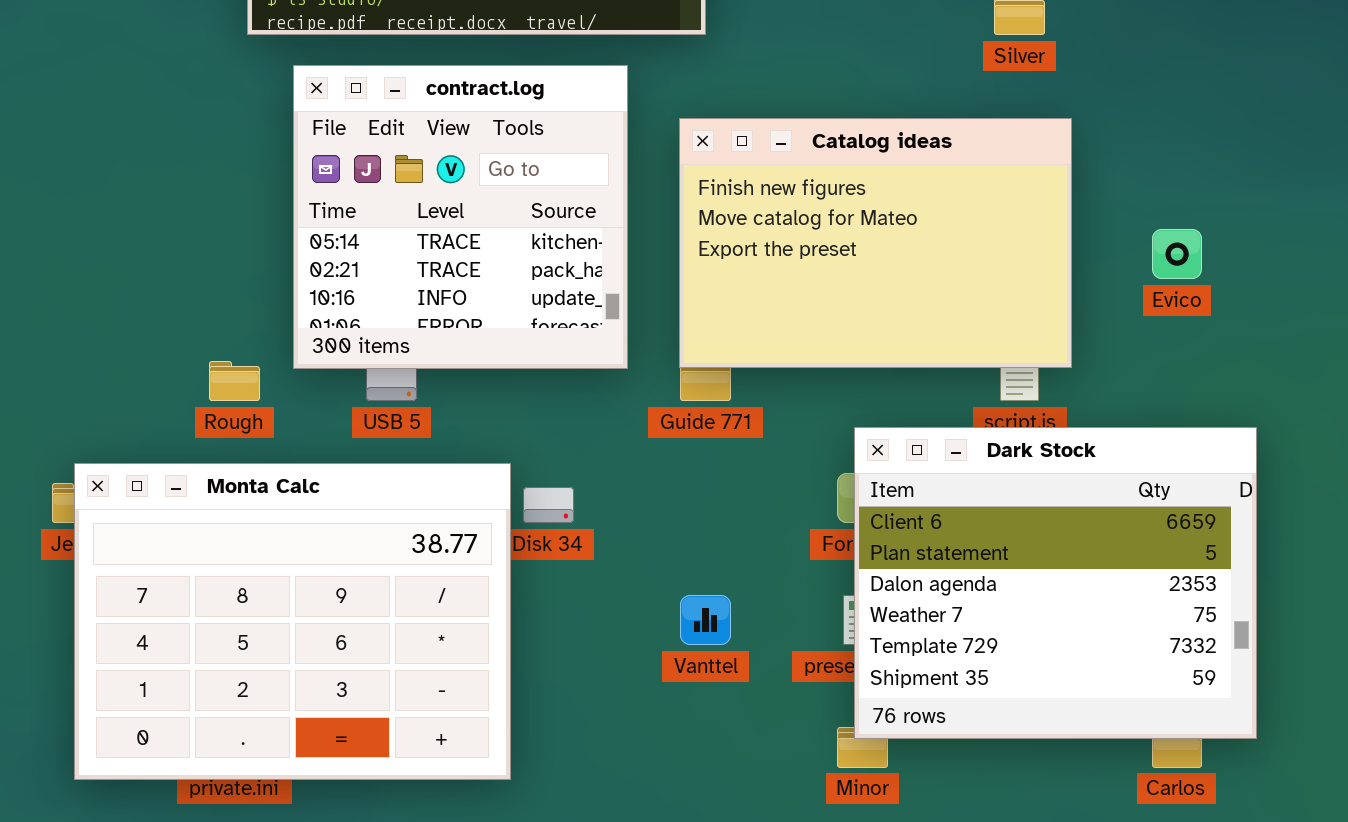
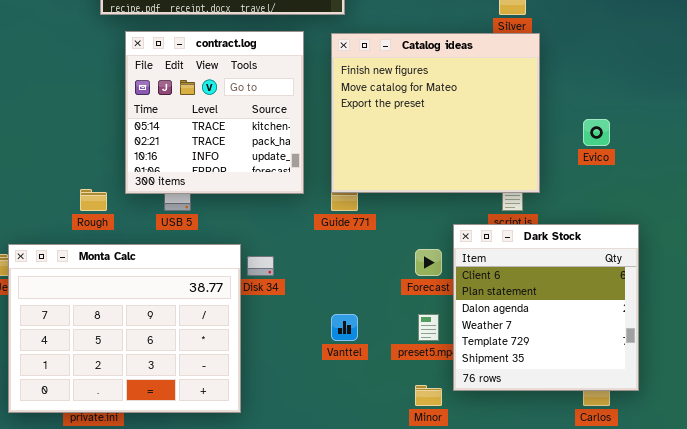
Catalog ideas: [679,118,1072,368] -> [331,33,540,193], resized
Dark Stock: [854,427,1257,739] -> [453,224,639,391], resized

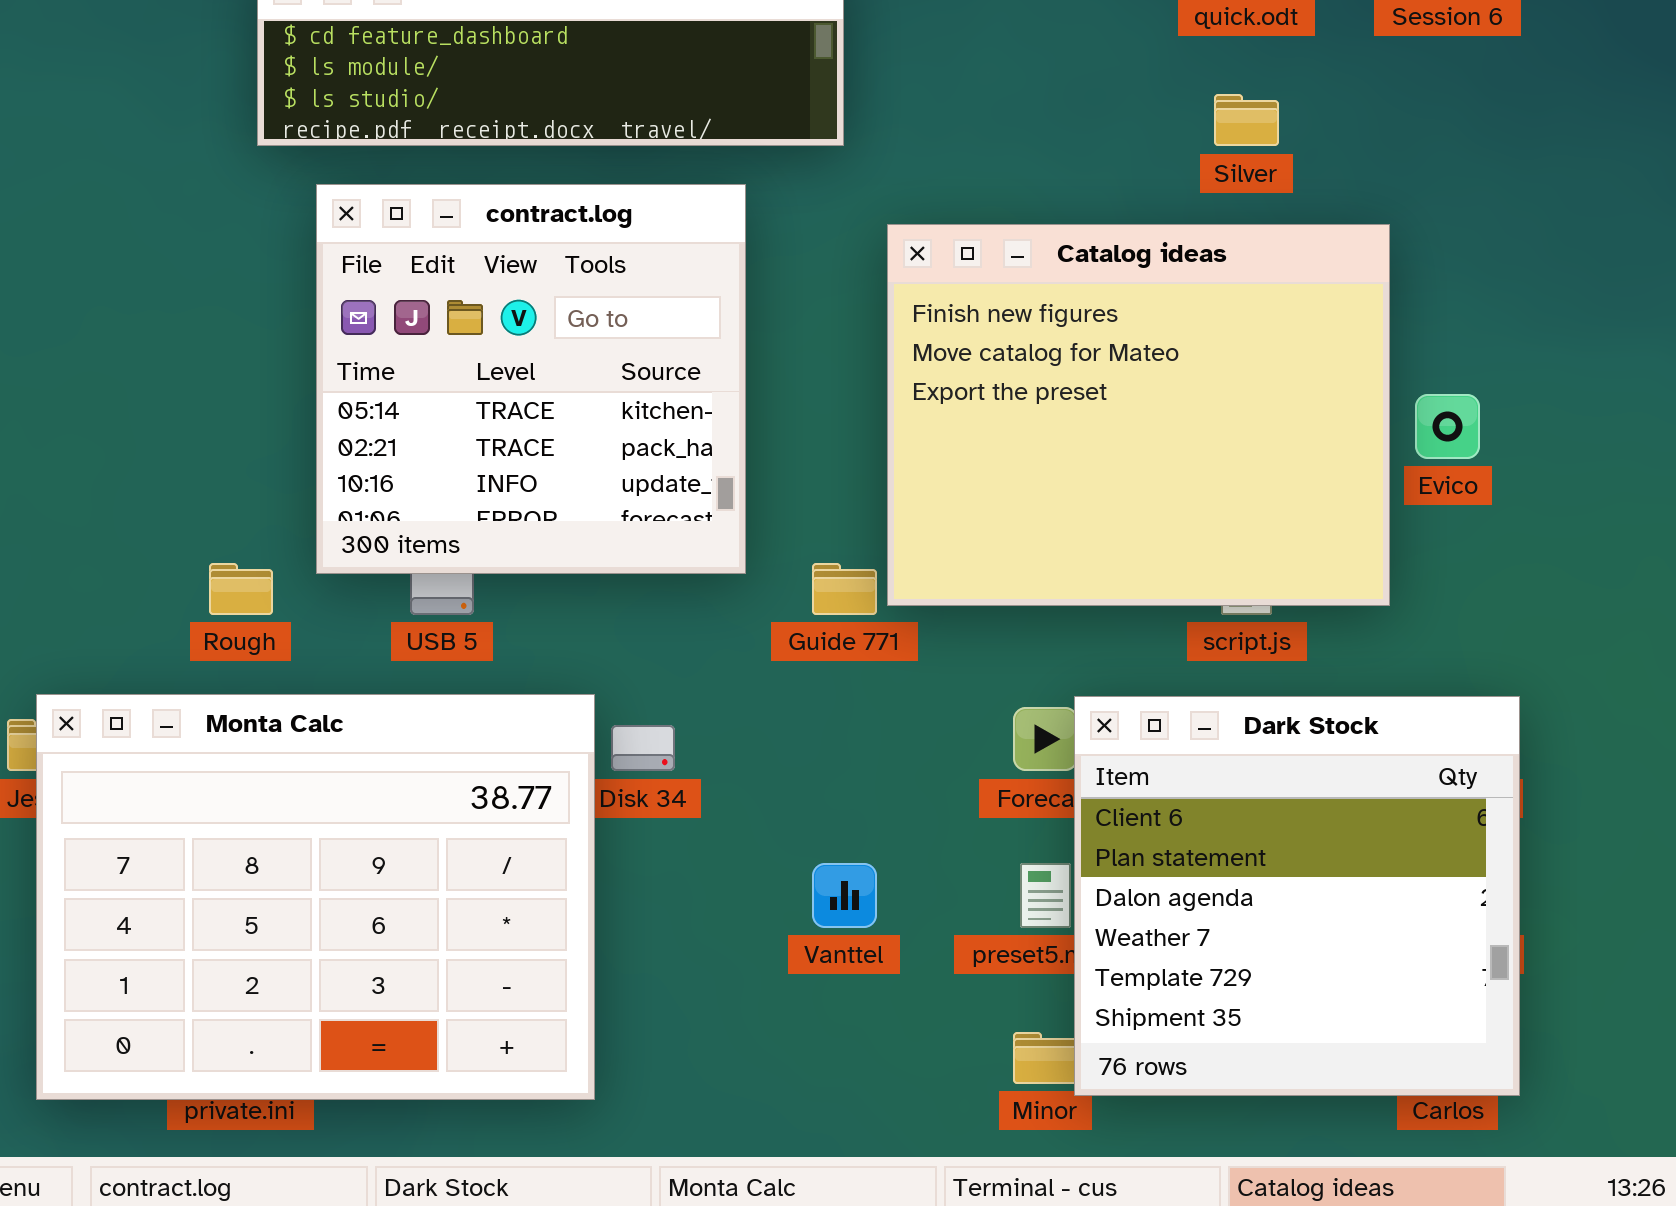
Catalog ideas: [331,33,540,193] -> [887,224,1390,606], moved
Dark Stock: [453,224,639,391] -> [1074,696,1520,1096], moved

